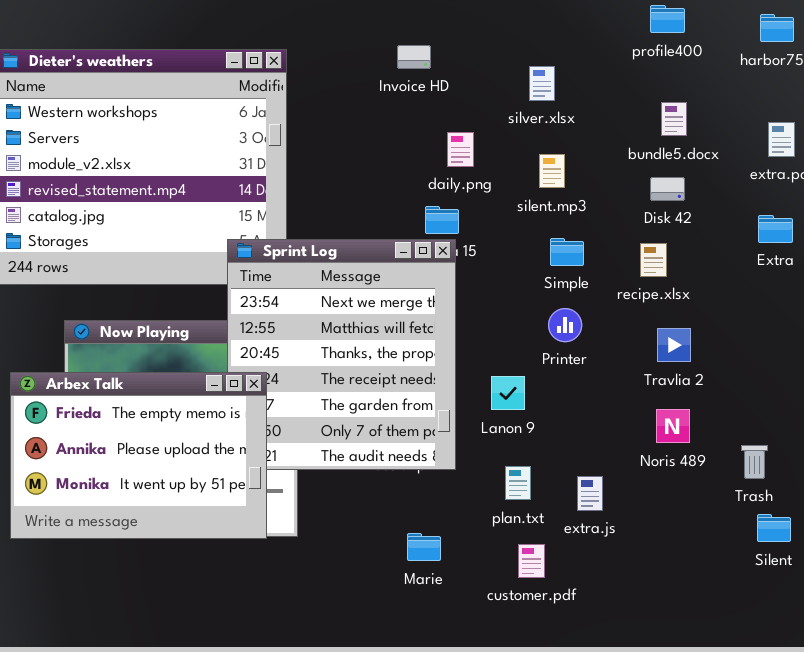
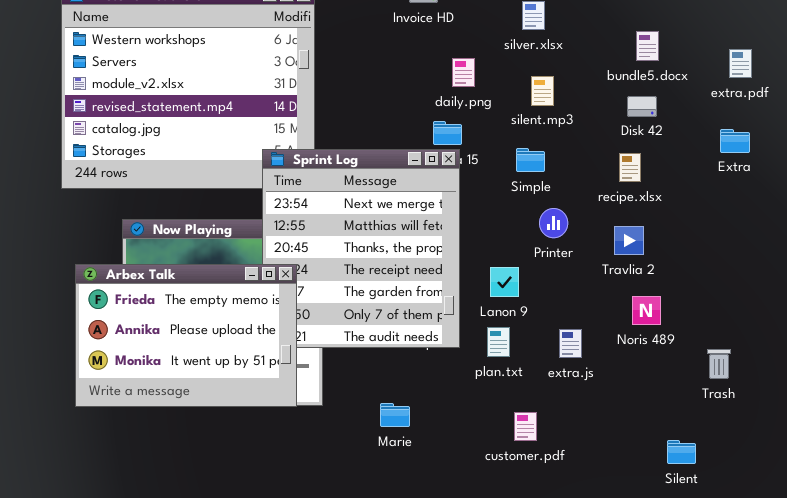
Simple: [550,238,584,266] -> [516,148,545,172], moved
Travlia 2: [657,328,691,362] -> [614,226,644,255], moved
Trash: [741,445,768,479] -> [707,349,731,379], moved
plan.txt: [505,466,531,500] -> [487,327,510,357], moved
extra.js: [577,476,603,511] -> [559,329,582,358], moved
Silent: [757,514,791,542] -> [667,440,696,464], moved
Marie: [407,533,441,561] -> [380,403,410,427], moved

